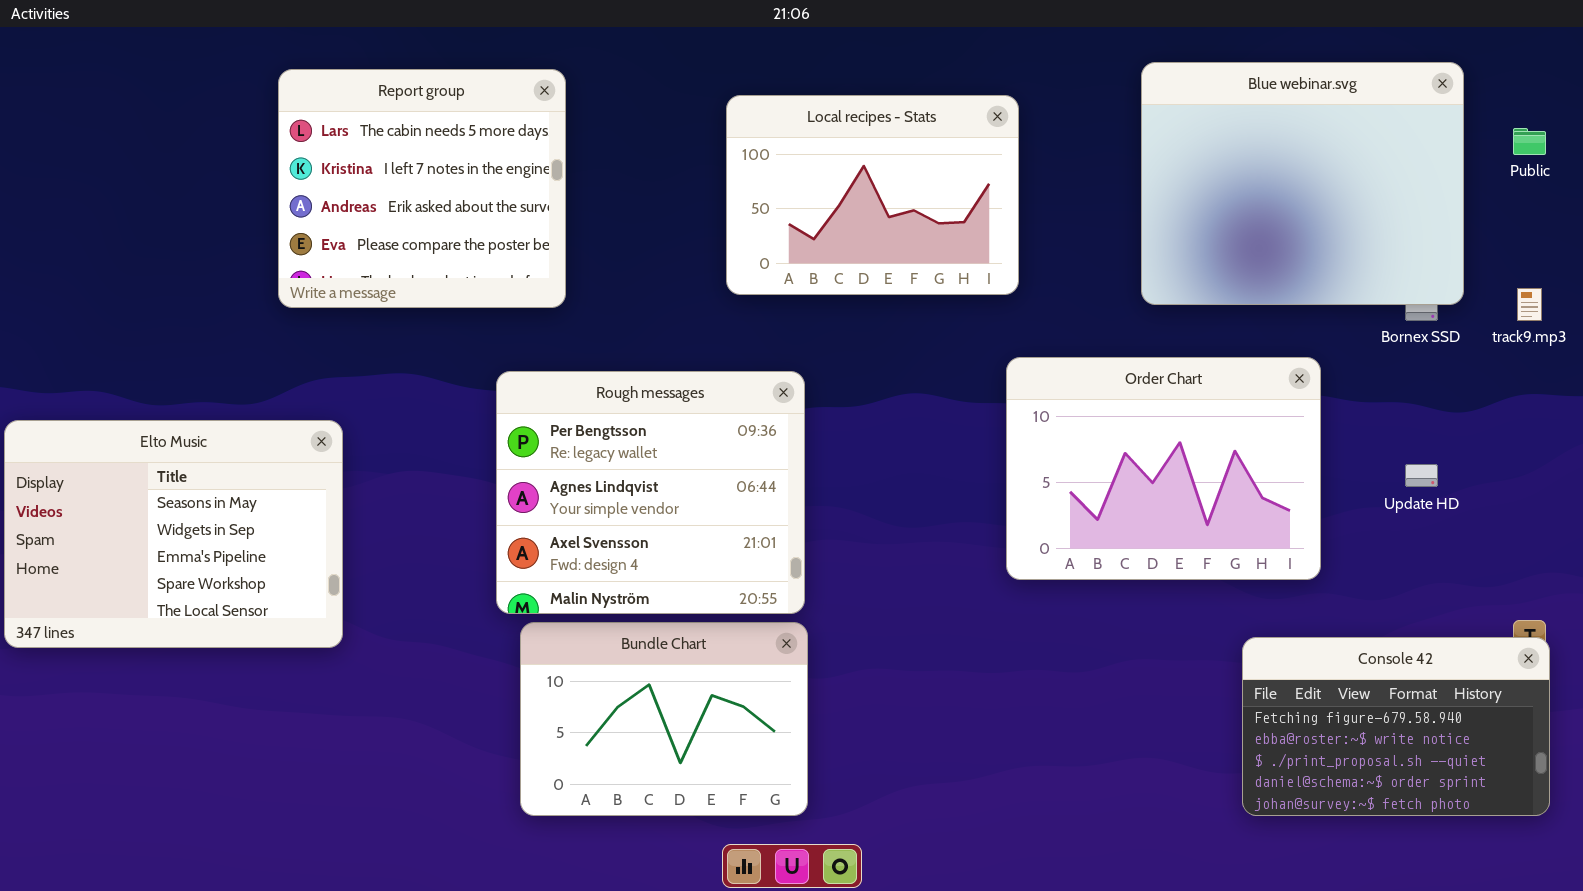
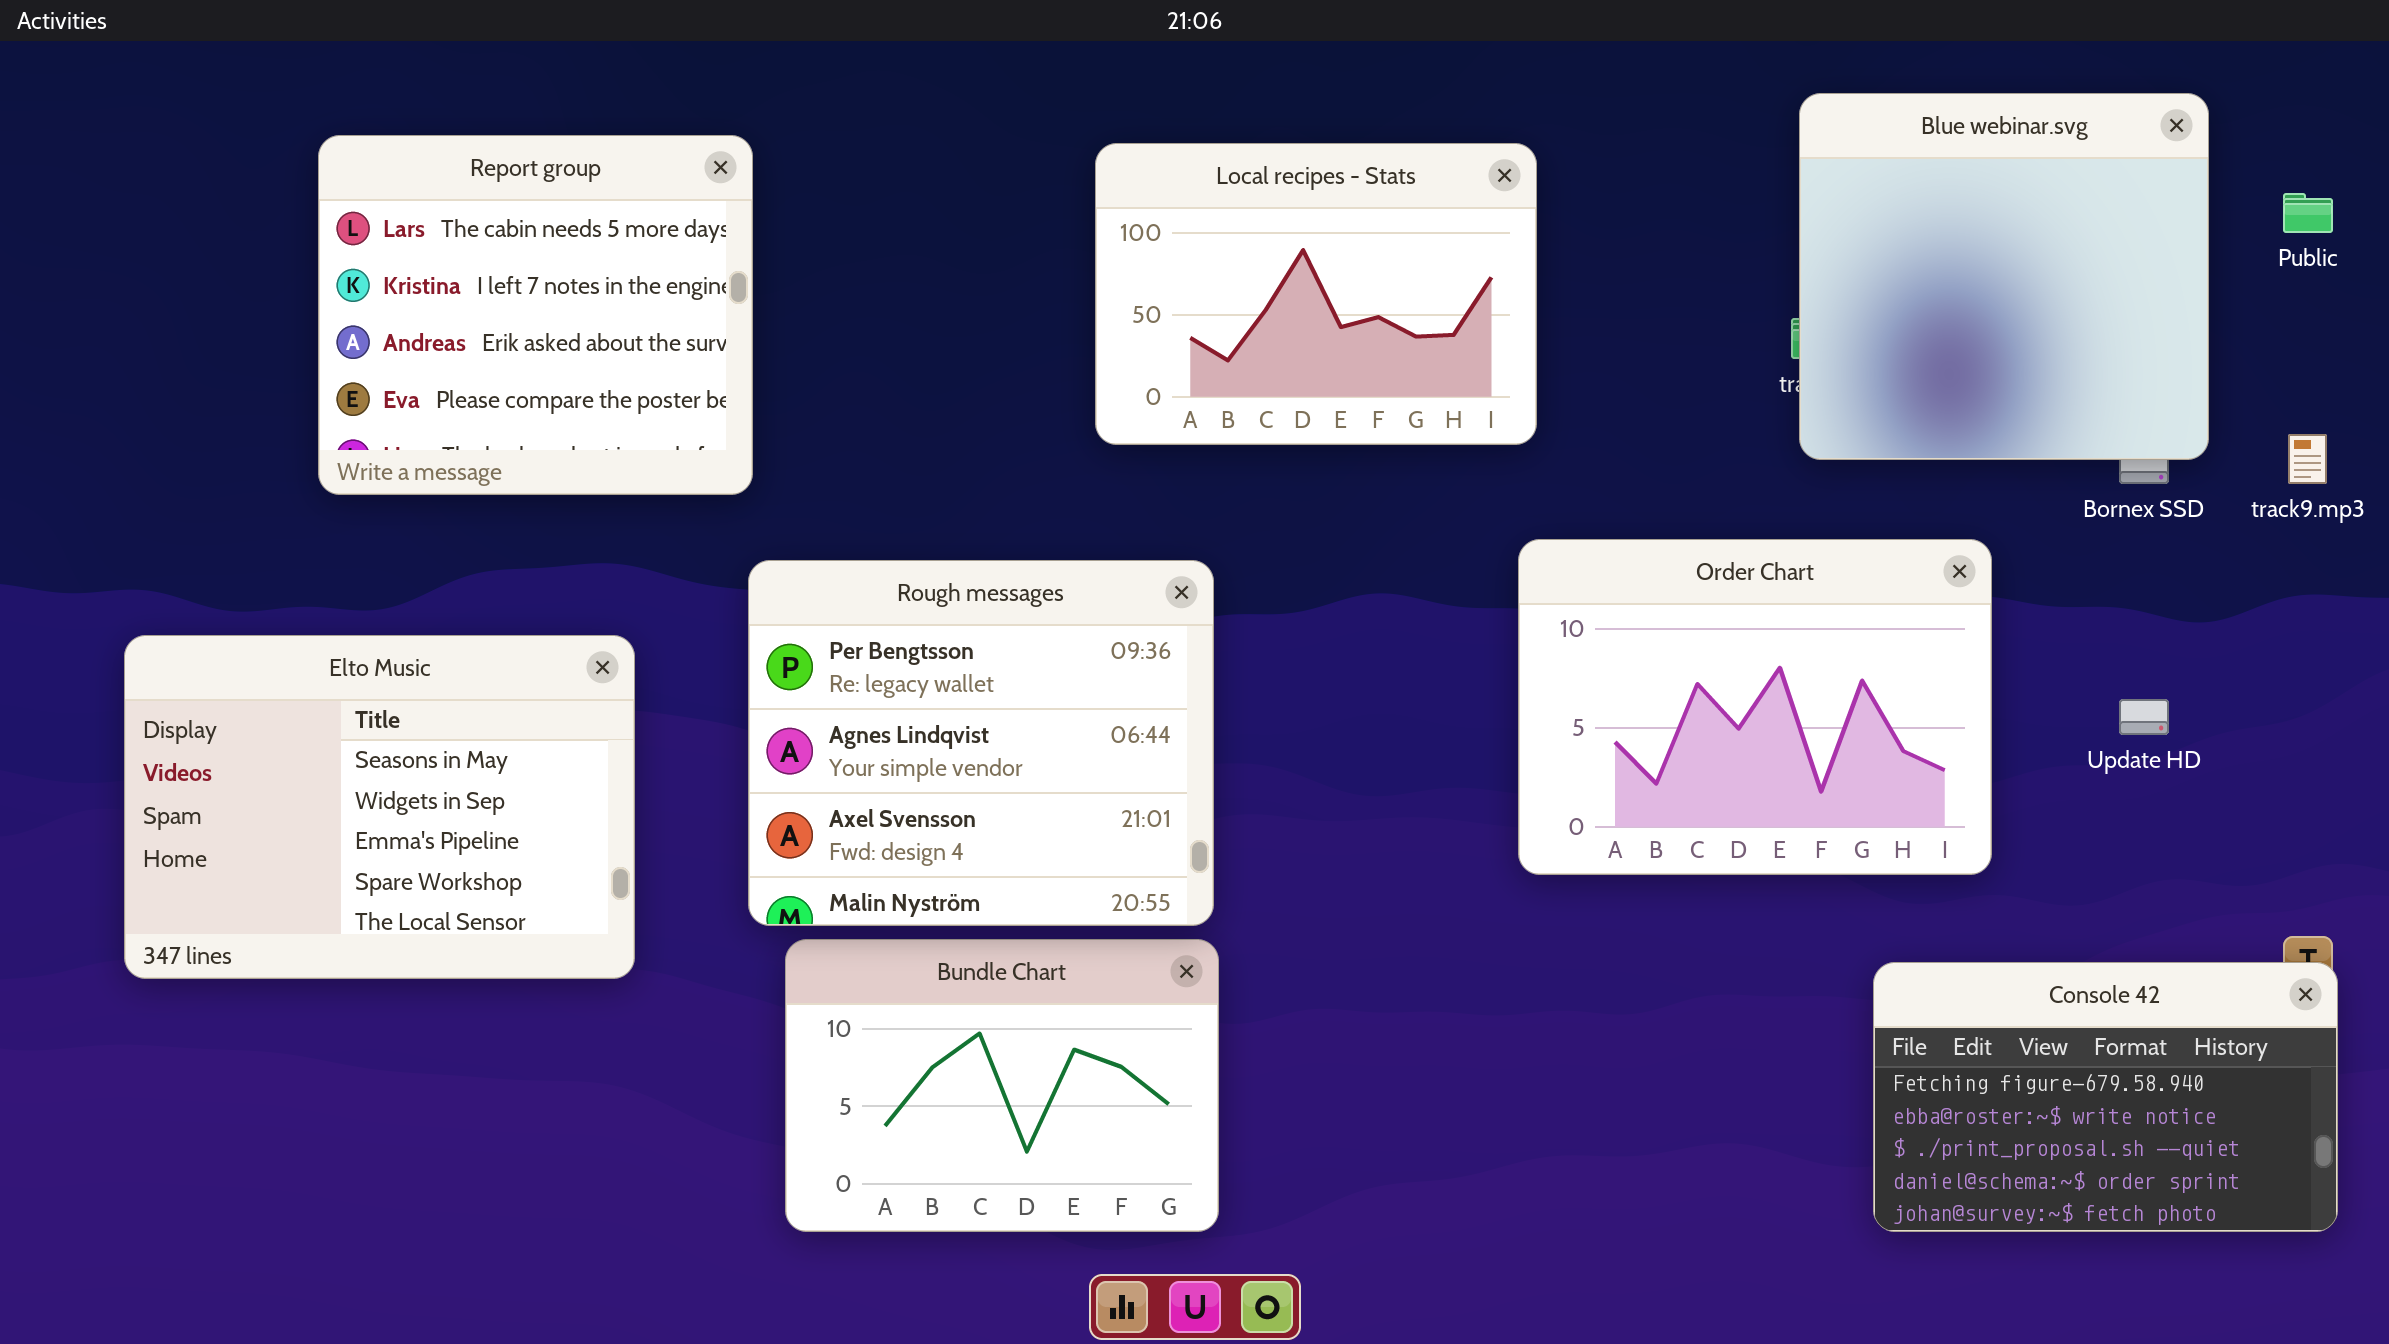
Blue webinar.svg: [1141,62,1464,305] -> [1799,93,2209,460], resized
Report group: [278,69,566,308] -> [318,135,753,495], moved
Elto Music: [4,420,343,648] -> [124,635,635,979], moved

